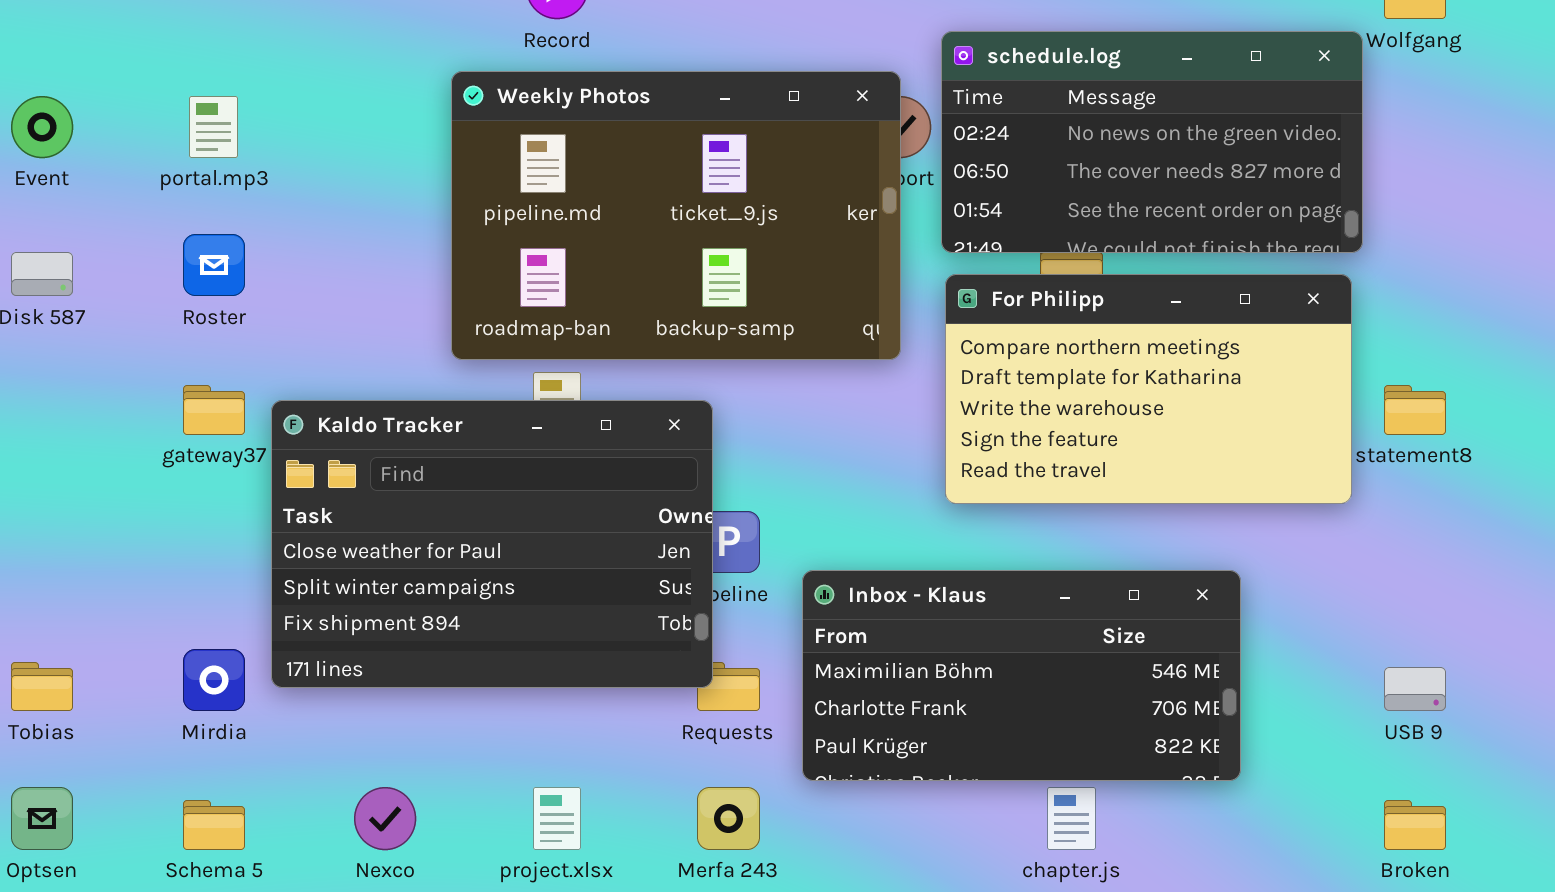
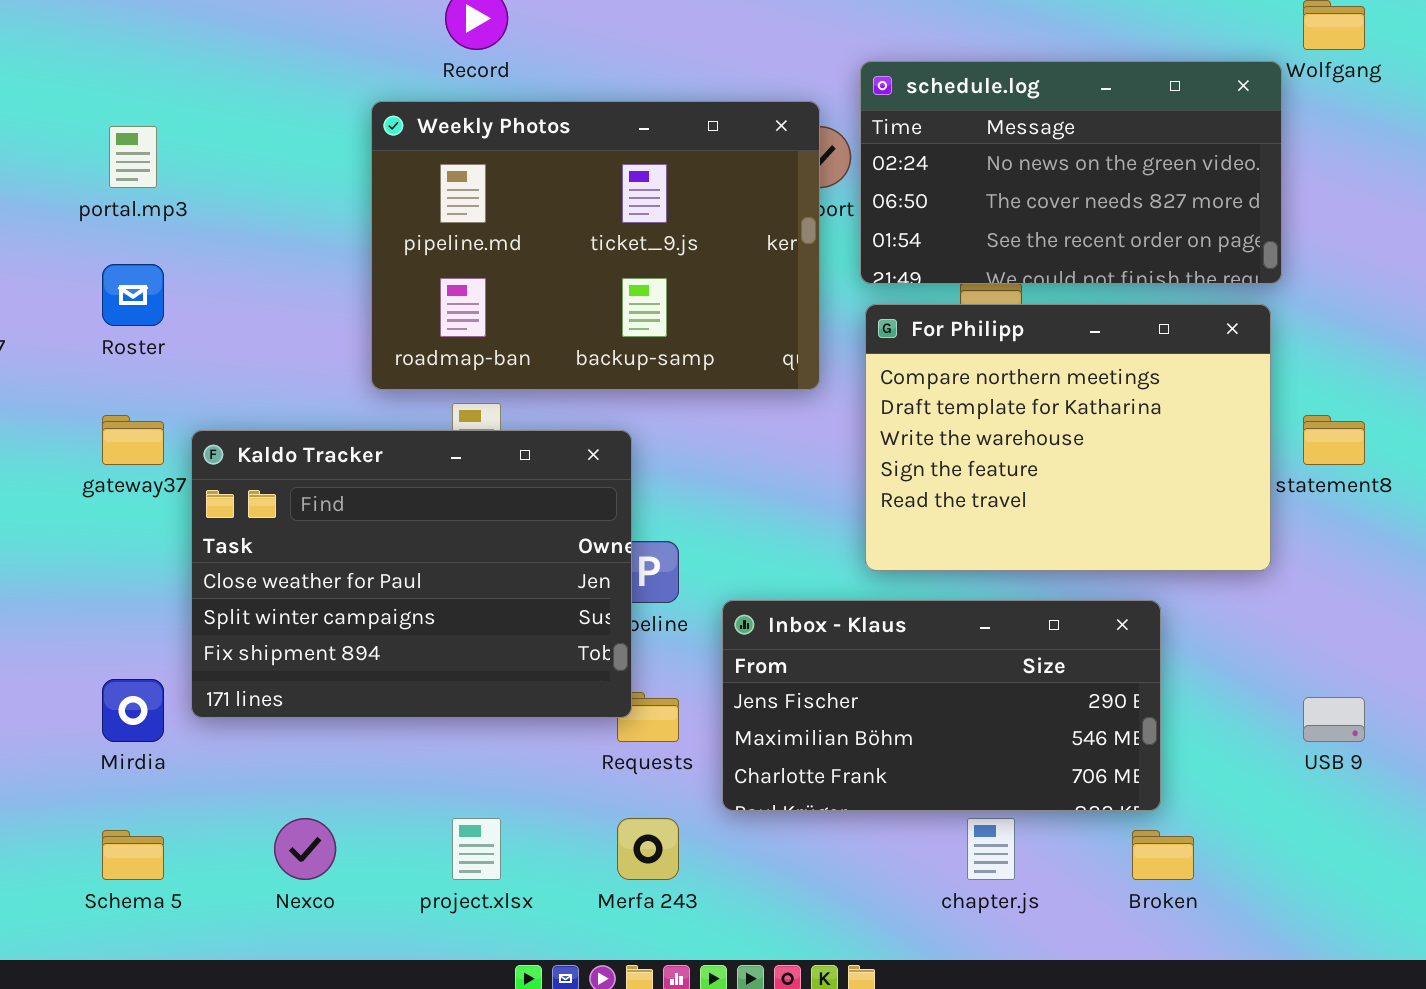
For Philipp: [945,274,1352,504] -> [865,304,1271,571], resized
Inbox - Klaus: [802,570,1241,781] -> [722,600,1161,811], scrolled up 1 row
Broken: [1384,800,1446,850] -> [1132,830,1194,880], moved

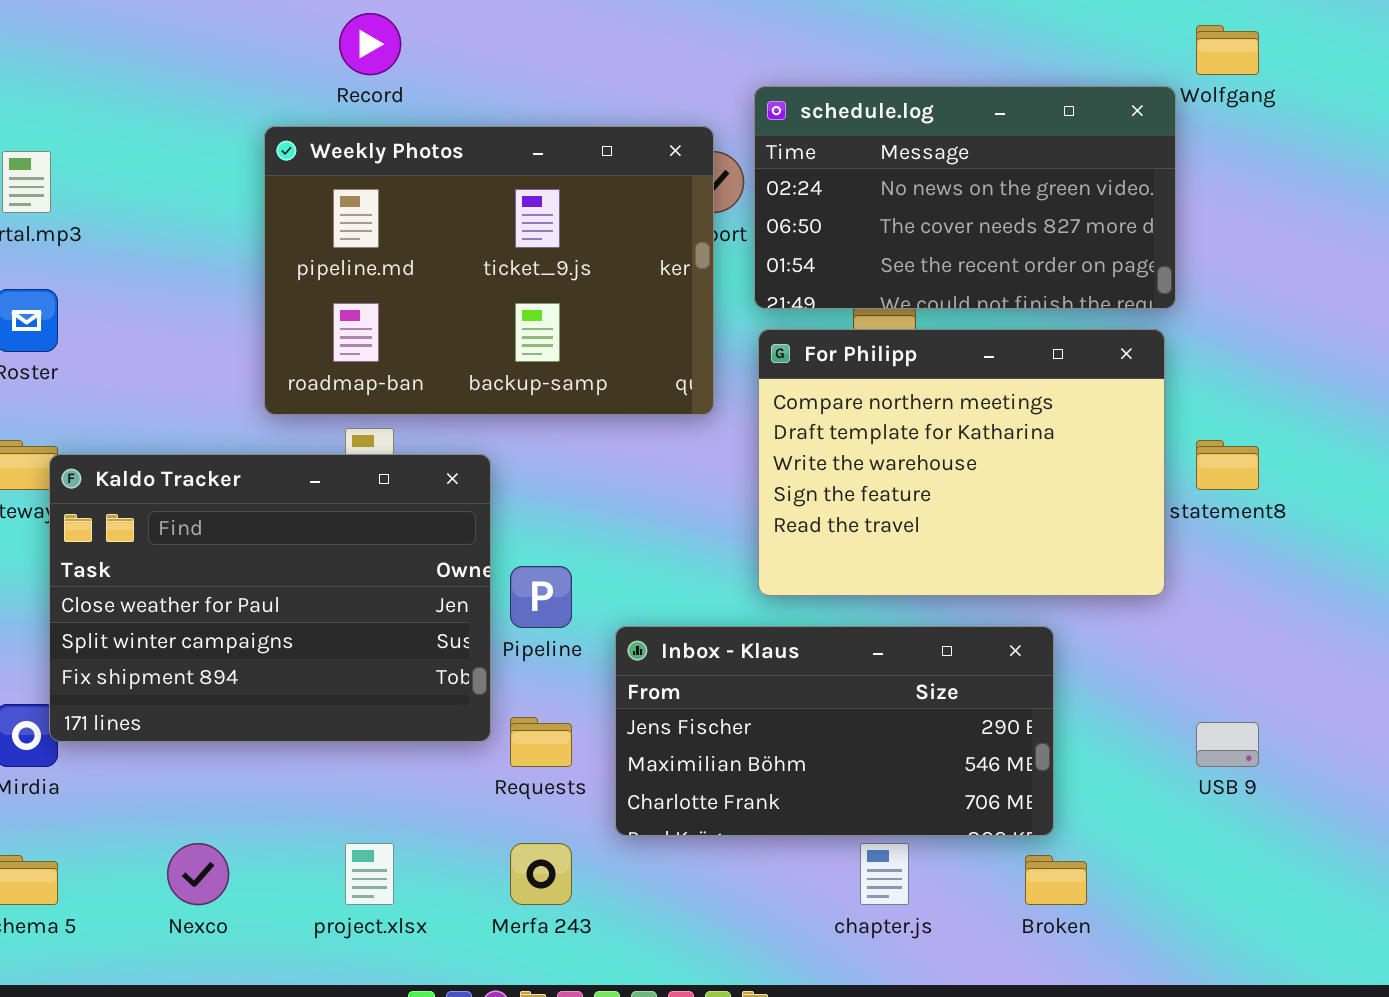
Kaldo Tracker: [191,430,632,718] -> [49,454,491,742], moved

